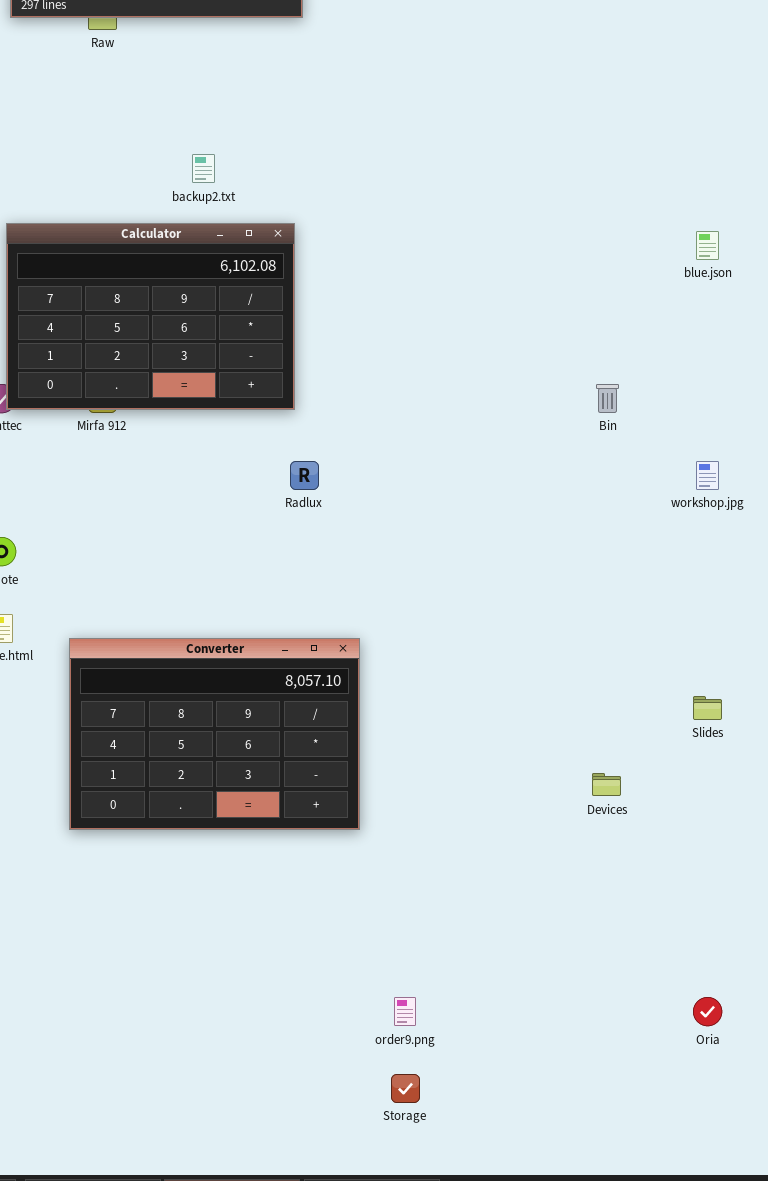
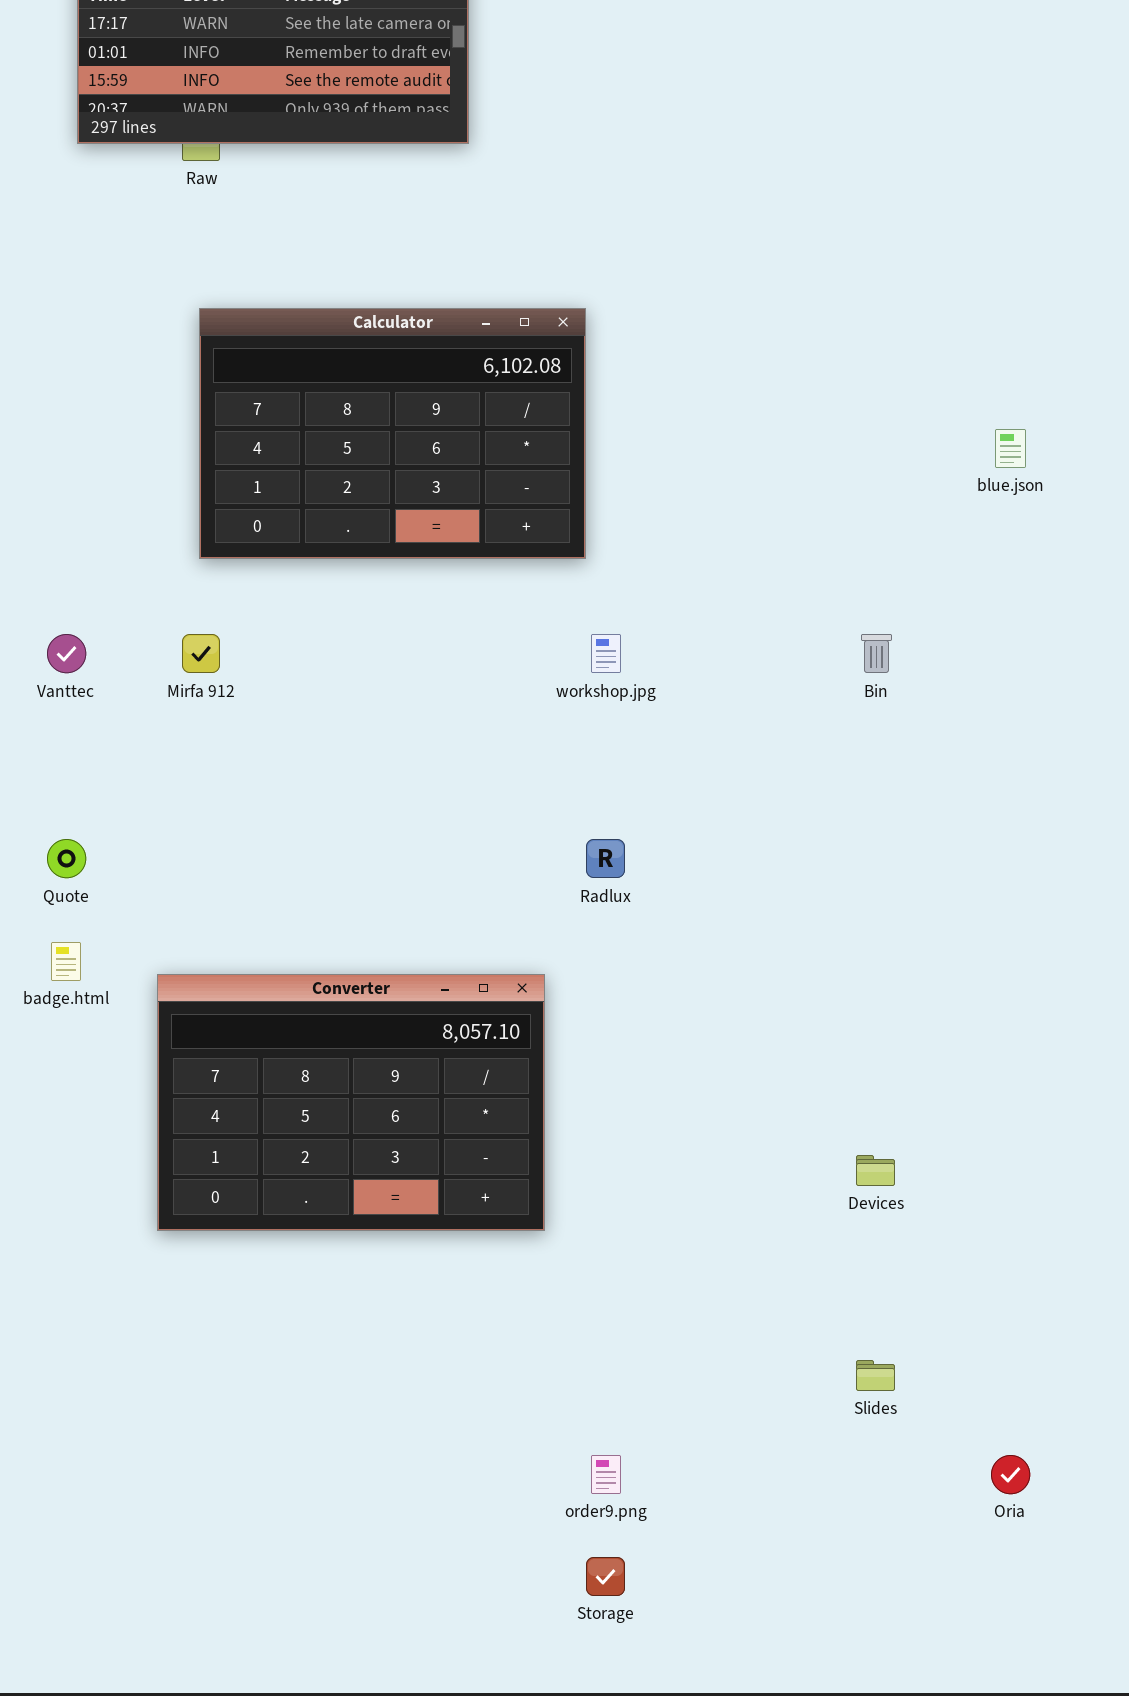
Calculator: [6,223,295,410] -> [199,308,586,559], moved
Radlux: [290,461,319,490] -> [586,839,625,878], moved
workshop.jpg: [696,461,719,490] -> [591,634,621,673], moved
Slides: [693,696,722,720] -> [856,1360,895,1391], moved

